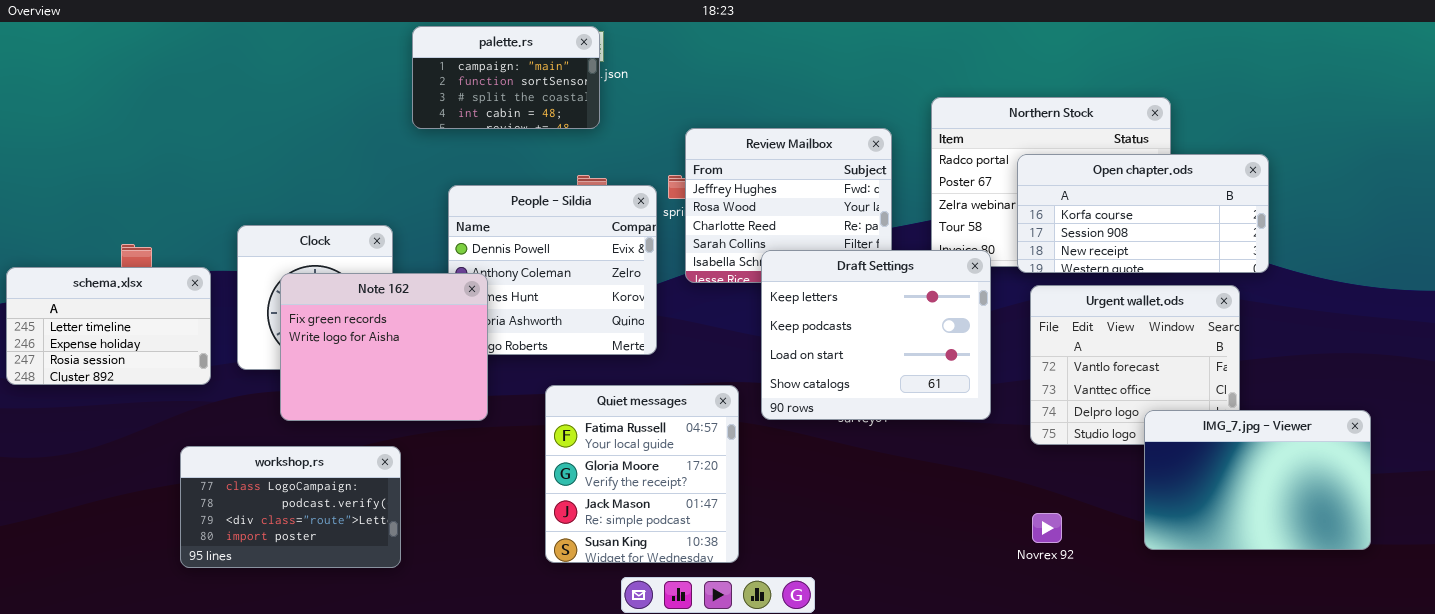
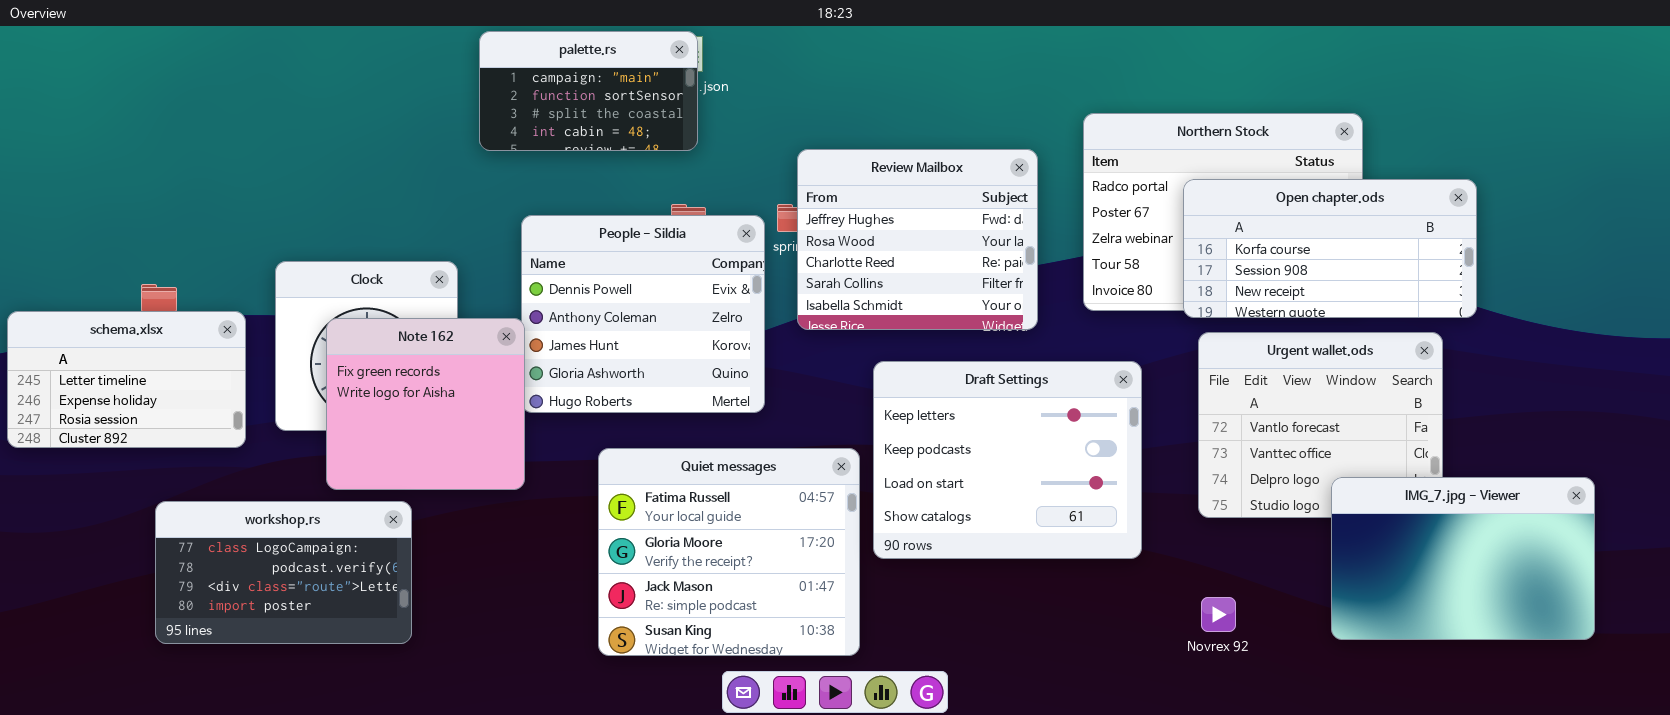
Draft Settings: [761,250,991,420] -> [873,361,1142,559], moved
Note 162: [280,273,488,421] -> [326,318,525,490], resized
Quiet messages: [545,385,739,563] -> [598,448,860,656], resized
workshop.rs: [180,446,401,568] -> [155,501,412,644], moved

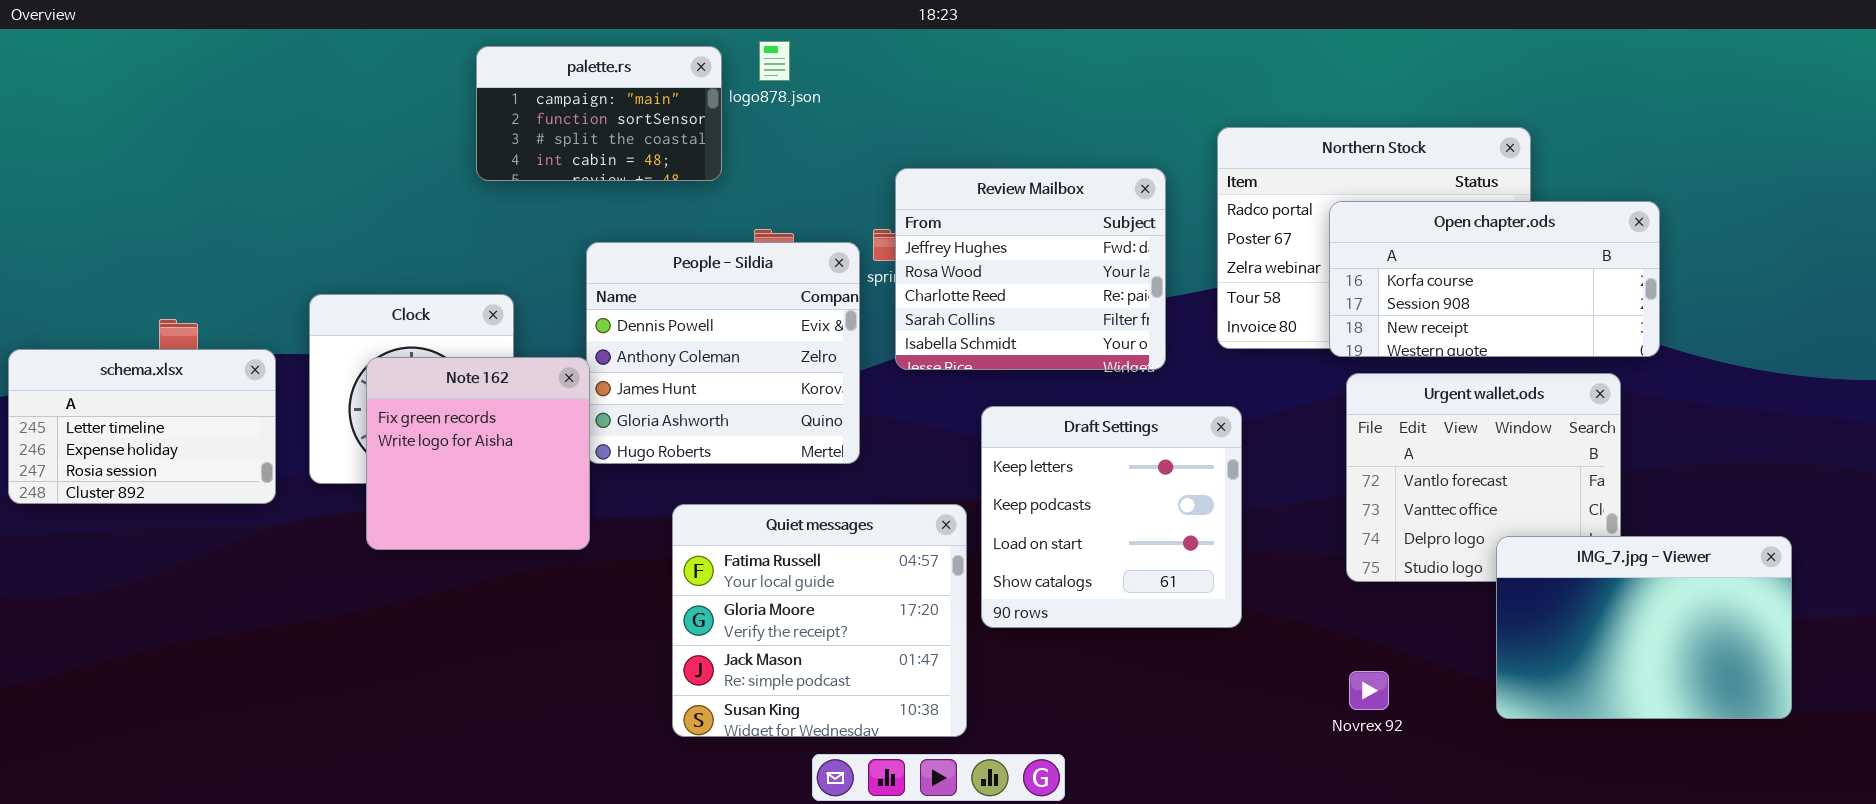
palette.rs: [479,31,698,151] -> [476,46,722,181], moved
Draft Settings: [873,361,1142,559] -> [981,406,1242,628], resized
workshop.rs: [155,501,412,644] -> none, closed

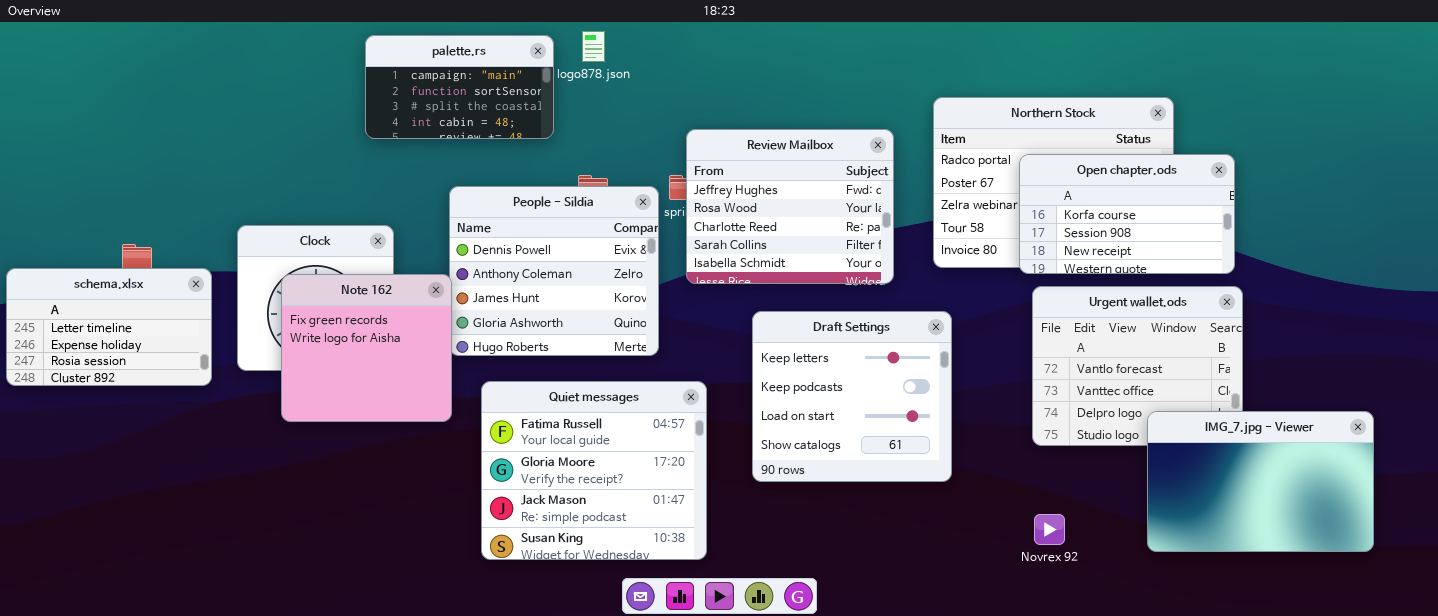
Open chapter.ods: [1329,201,1660,357] -> [1019,154,1235,274], resized
Quiet messages: [672,504,967,737] -> [481,381,707,560], moved

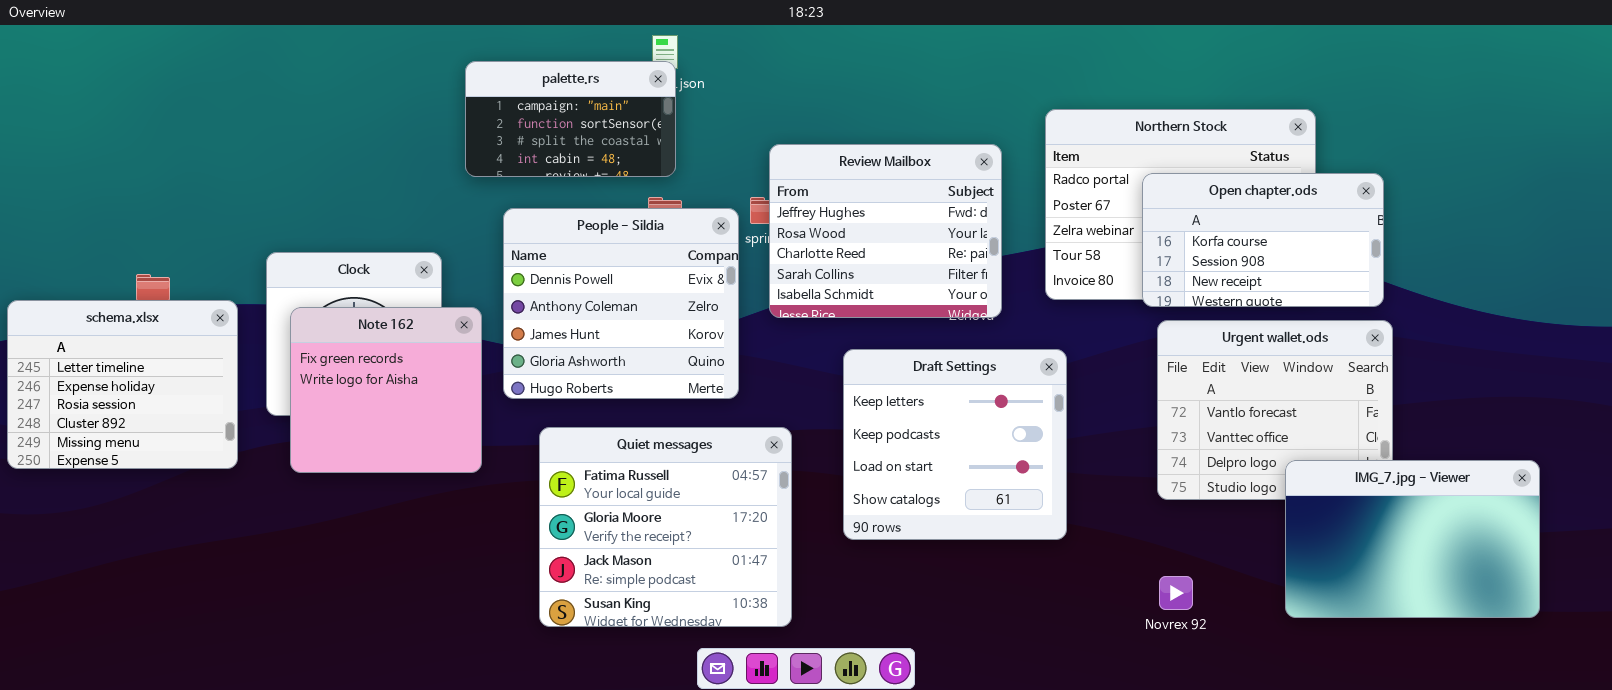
palette.rs: [365,35,554,139] -> [465,61,676,177], moved
schema.xlsx: [6,268,212,386] -> [7,300,238,469], resized
Note 162: [281,274,452,422] -> [290,307,482,473], moved

